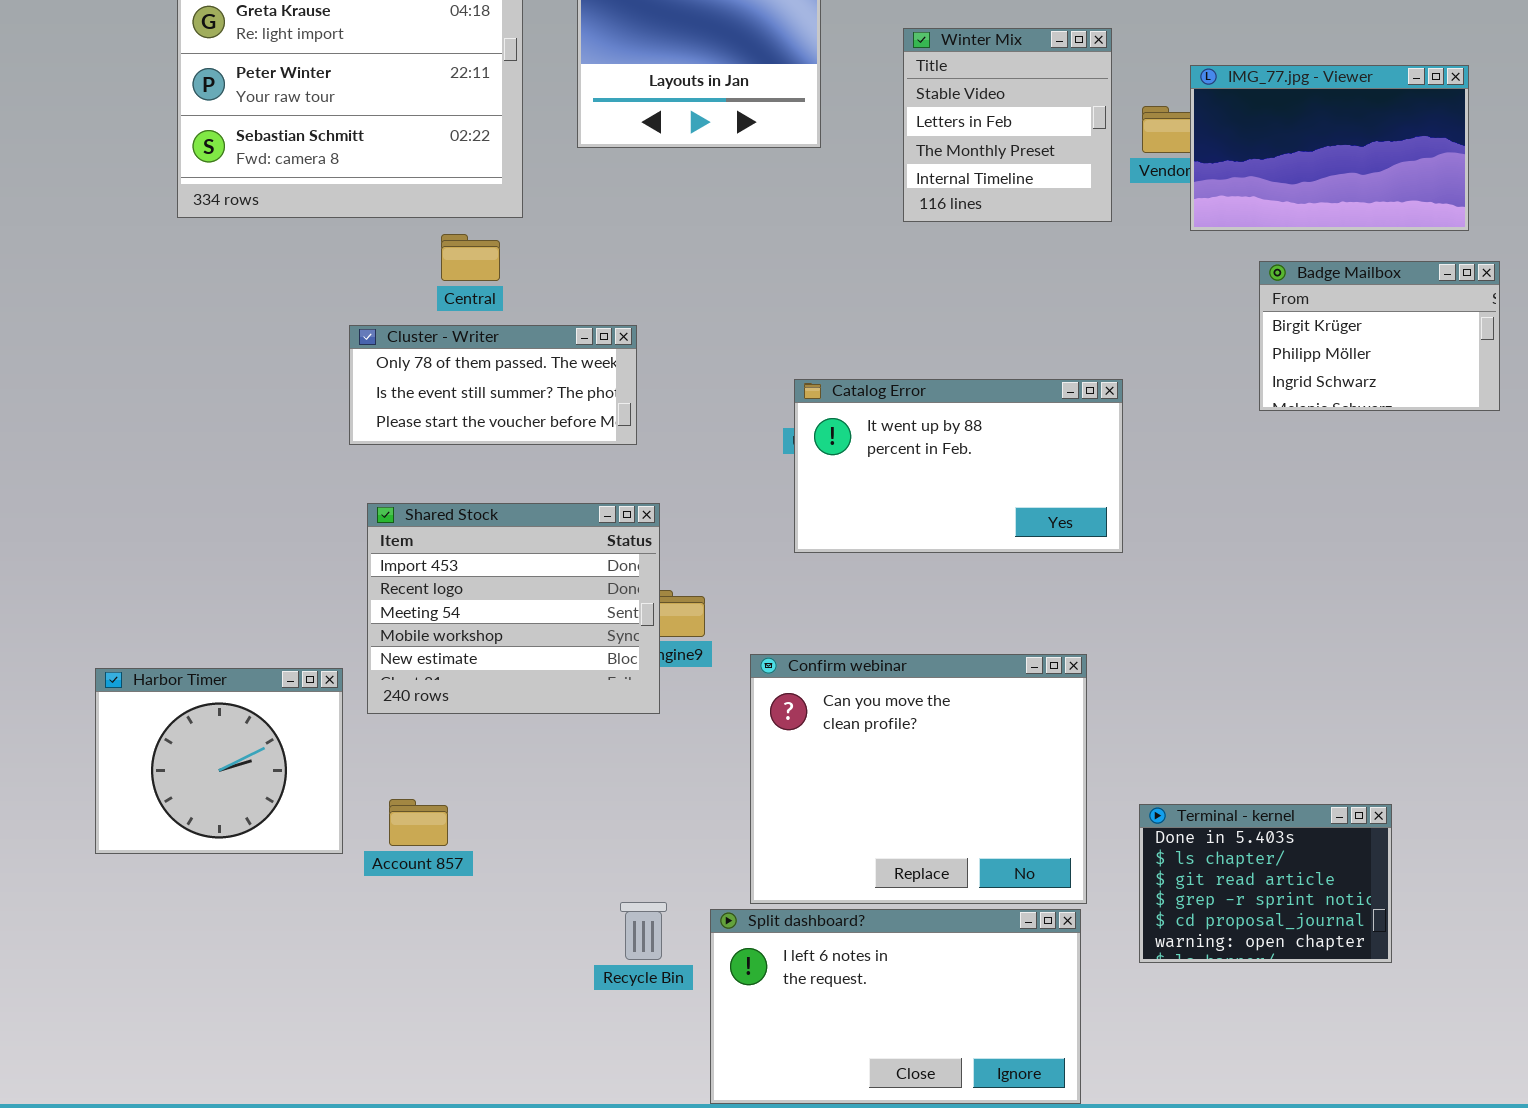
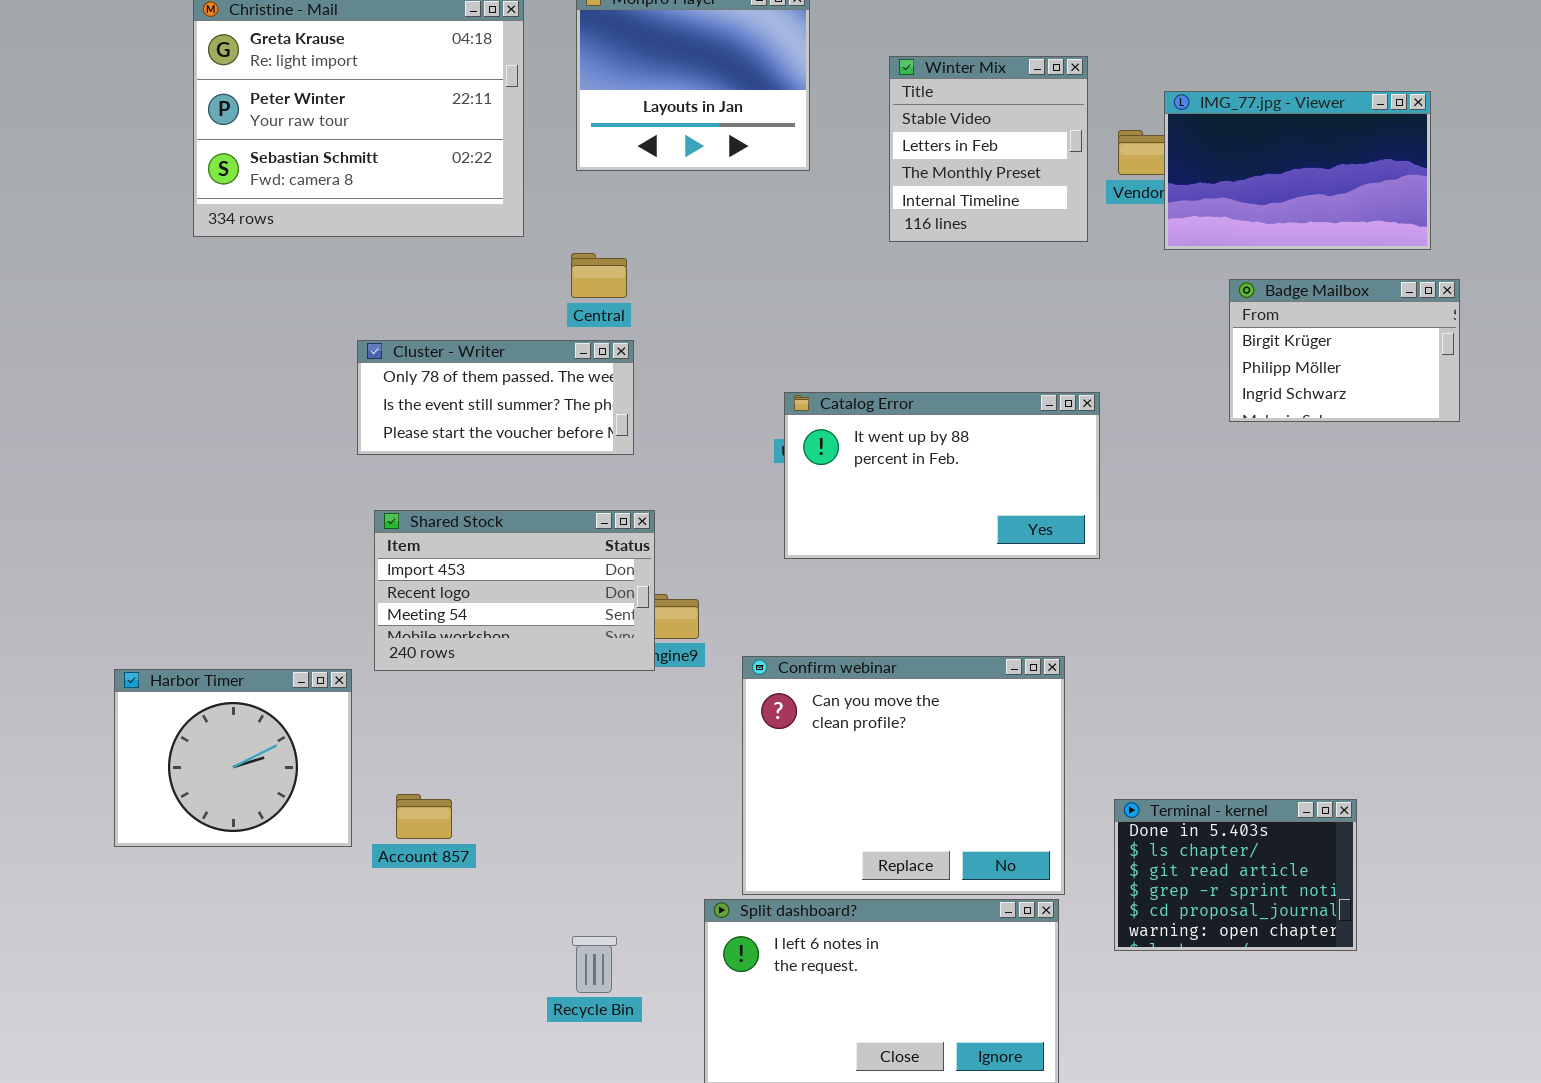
Central: [441,234,500,281] -> [571,253,627,298], moved
Shared Stock: [367,503,660,714] -> [374,510,655,671], resized
Recycle Bin: [620,902,667,960] -> [572,936,617,993], moved

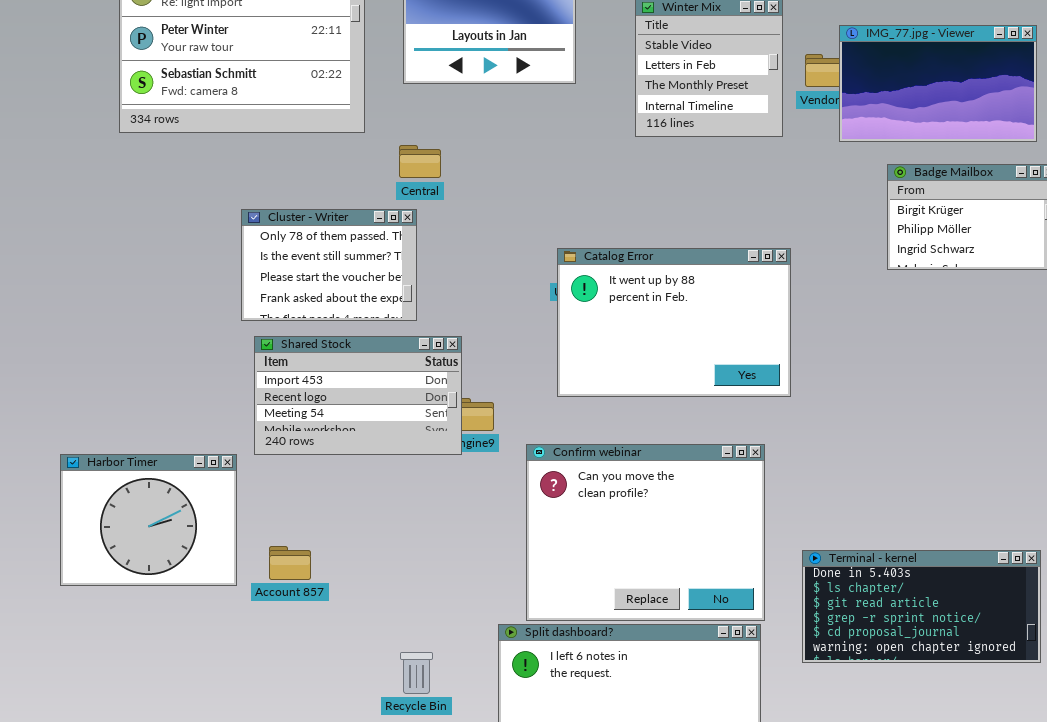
Cluster - Writer: [357,340,634,455] -> [241,209,417,321], resized
Catalog Error: [784,392,1100,559] -> [557,248,791,397], resized
Terminal - kernel: [1114,799,1357,951] -> [802,550,1041,663], resized

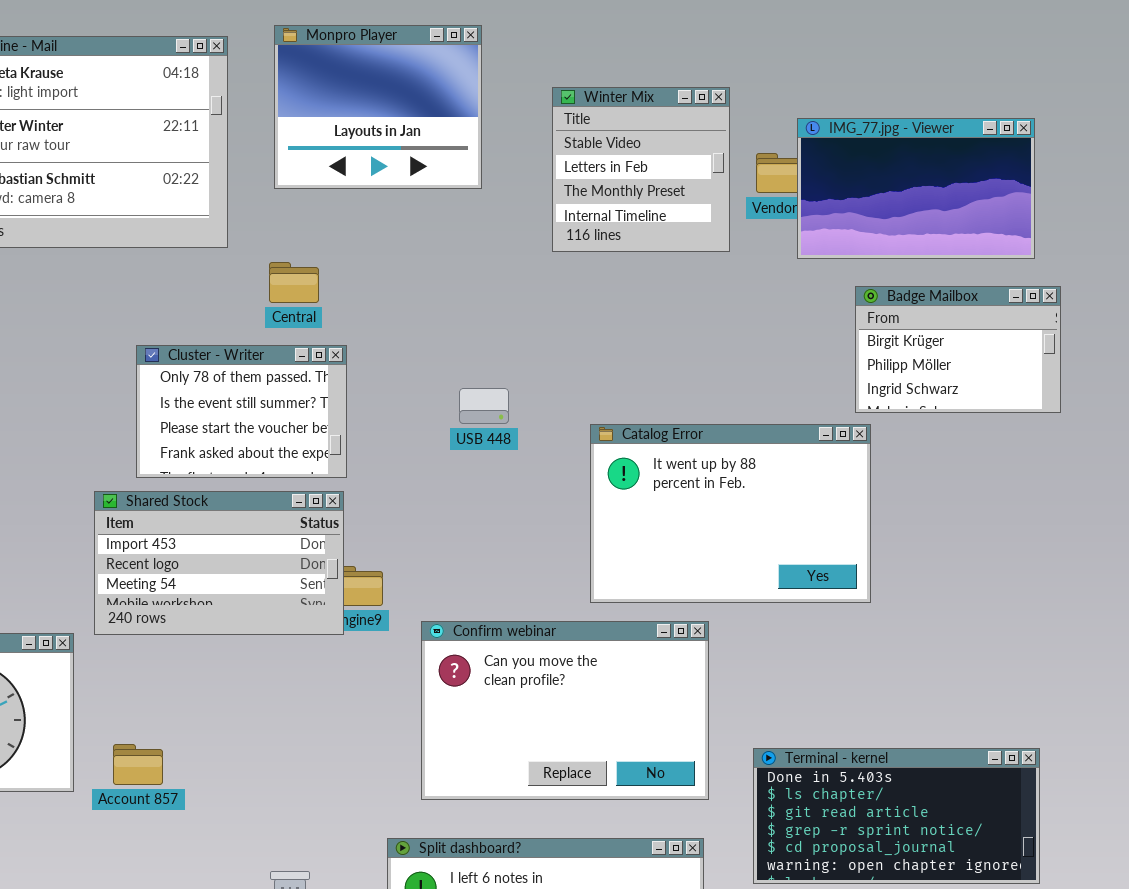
Cluster - Writer: [241,209,417,321] -> [136,345,347,478], moved
Catalog Error: [557,248,791,397] -> [590,424,871,603], moved
Confirm webinar: [526,444,765,621] -> [421,621,709,800], resized

